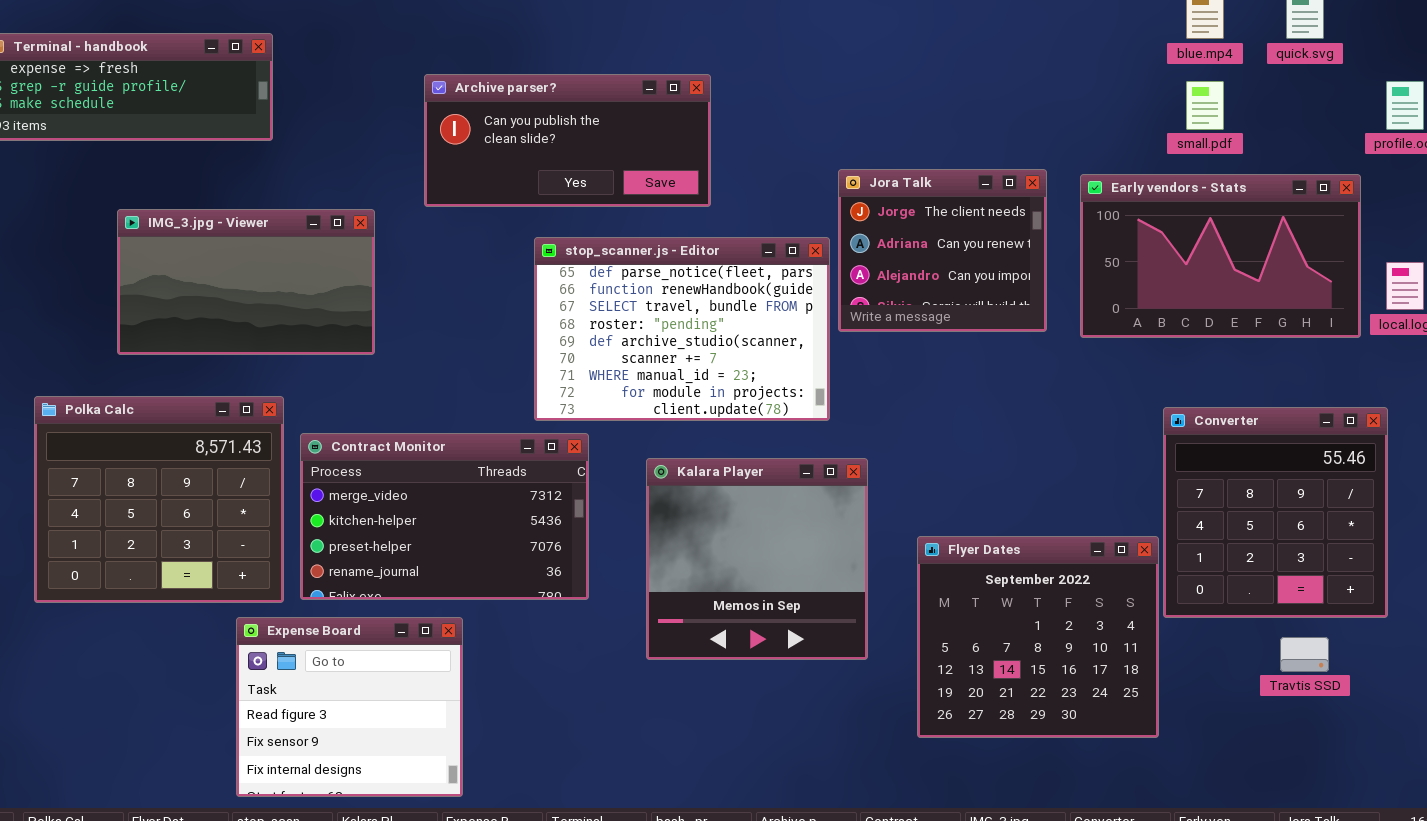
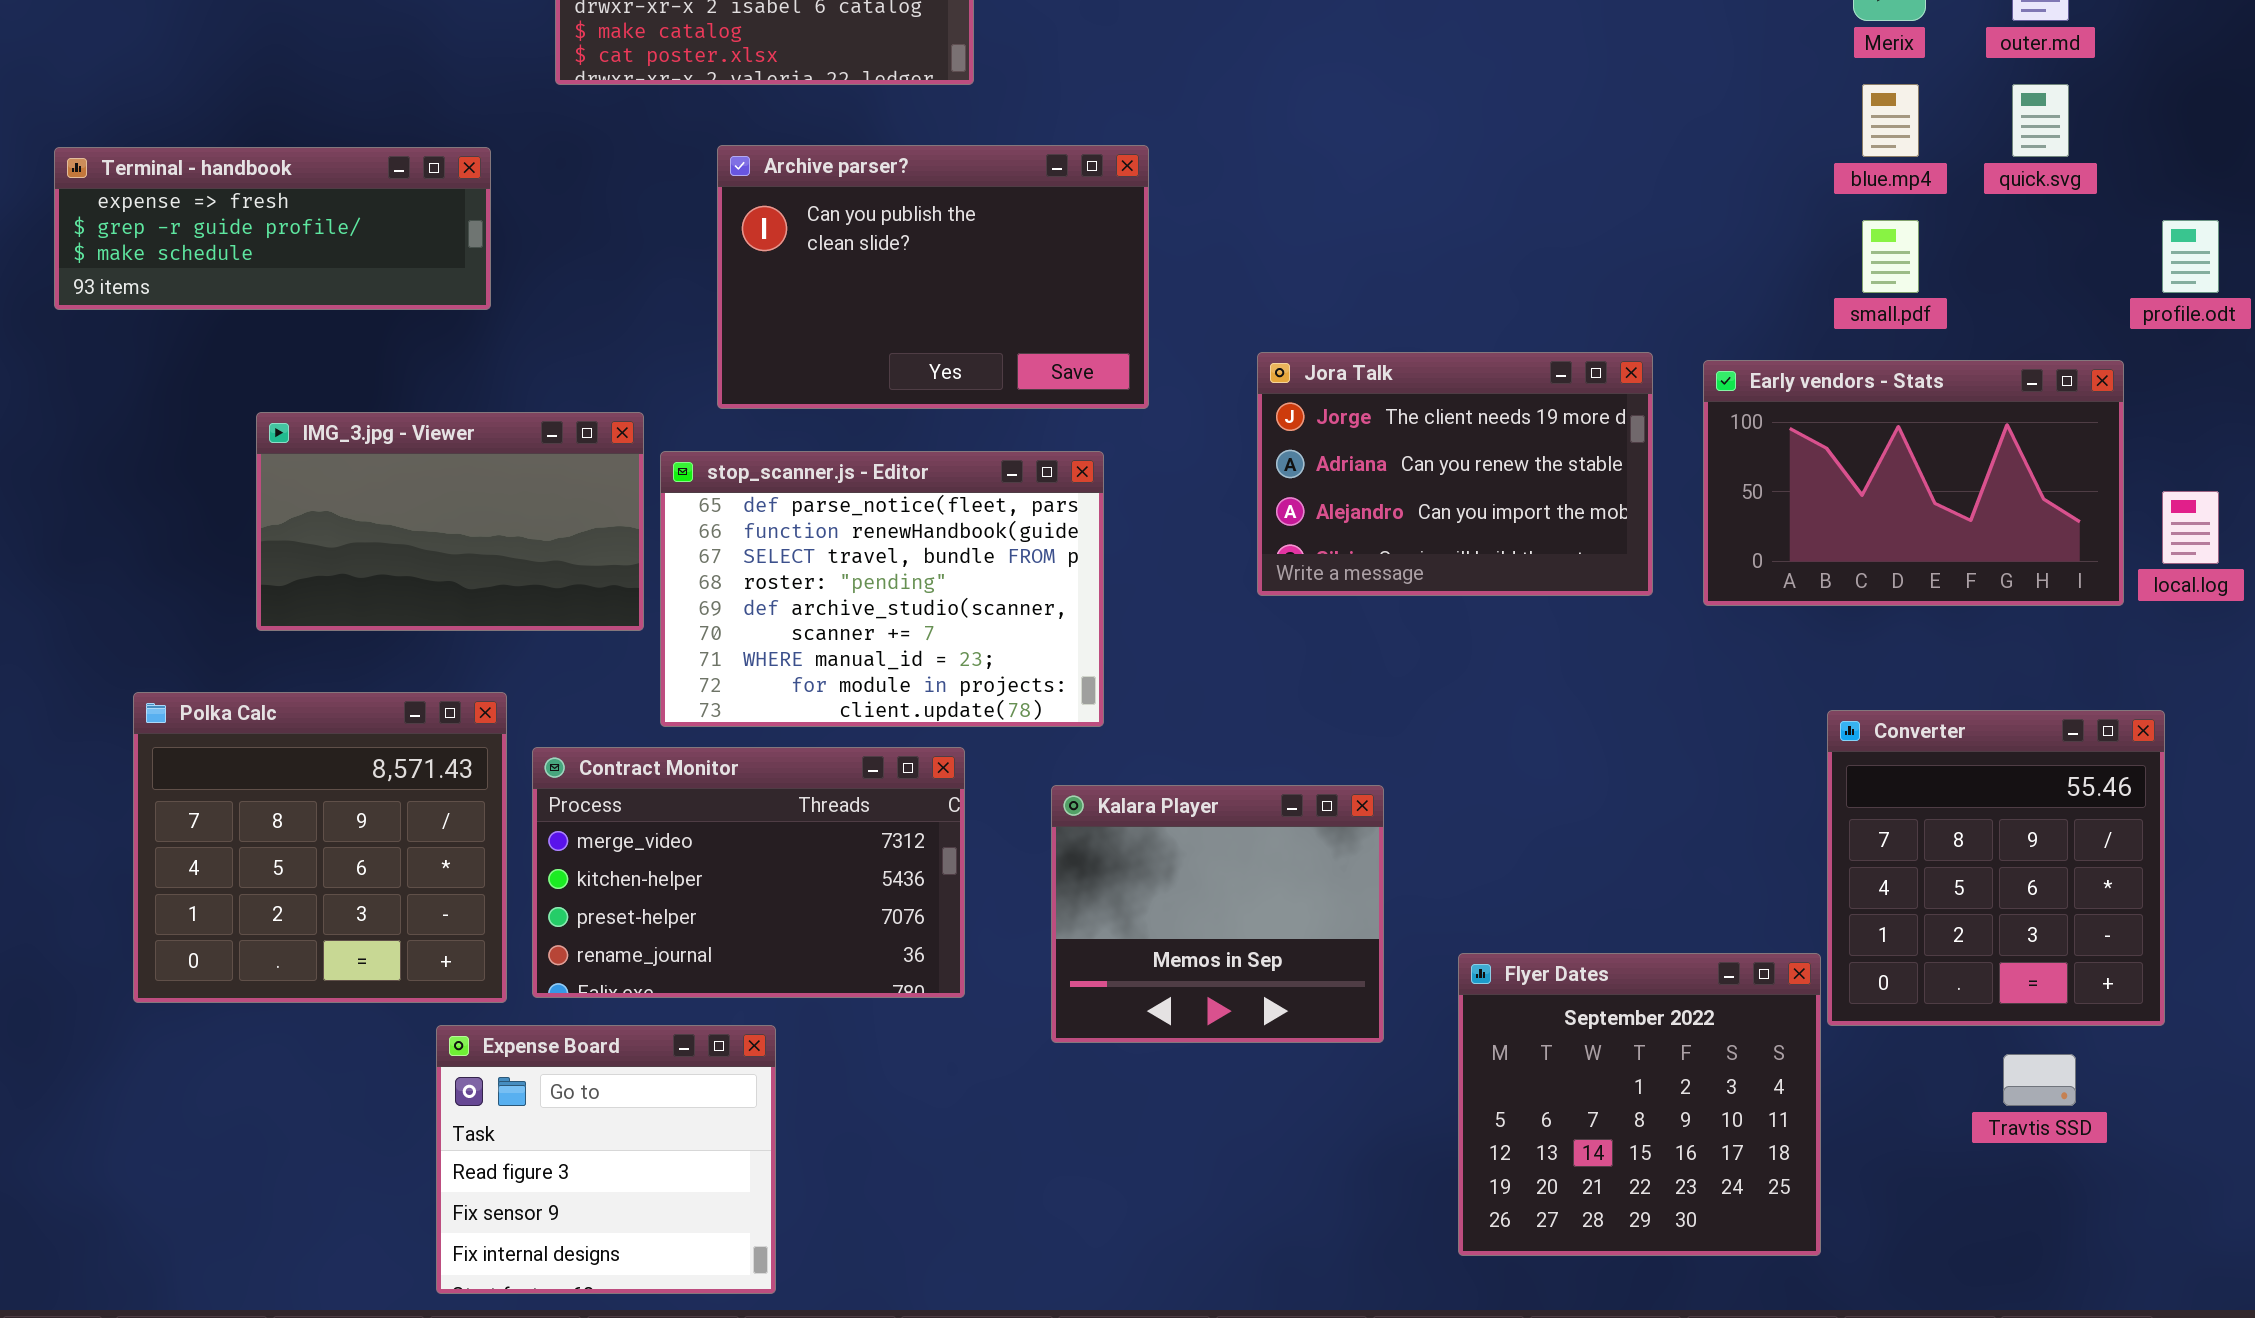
Archive parser?: [424,74,711,207] -> [717,145,1149,409], resized
Jora Talk: [838,169,1047,332] -> [1257,352,1653,596], resized
stop_scanner.js - Editor: [534,237,830,421] -> [660,451,1104,727], moved
Kalara Player: [646,458,868,660] -> [1051,785,1384,1043], resized
Flyer Dates: [917,536,1159,738] -> [1458,953,1821,1256], moved

